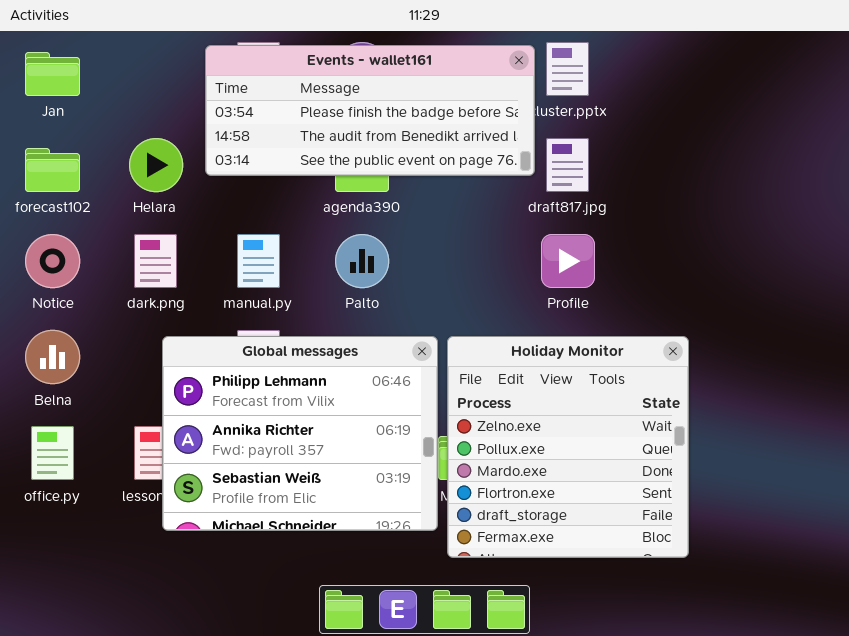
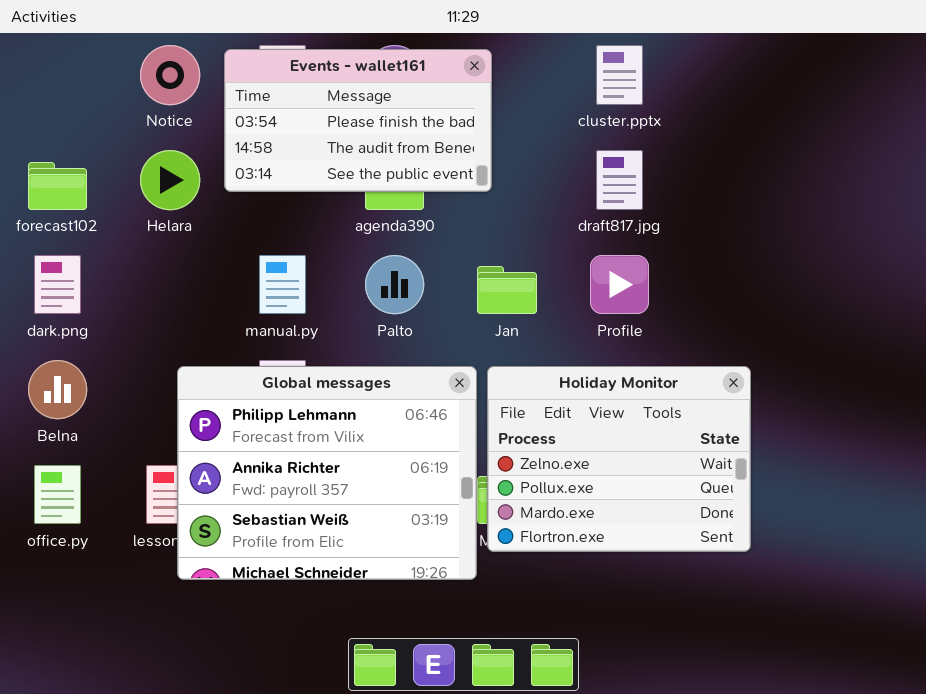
Events - wallet161: [205,45,535,176] -> [224,49,492,192], resized
Jan: [25,52,80,96] -> [477,266,537,314], moved
Notice: [25,234,80,288] -> [140,45,200,105], moved
dark.png: [134,234,177,288] -> [34,255,81,314], moved
Holiday Monitor: [447,336,689,558] -> [487,366,751,552], resized

